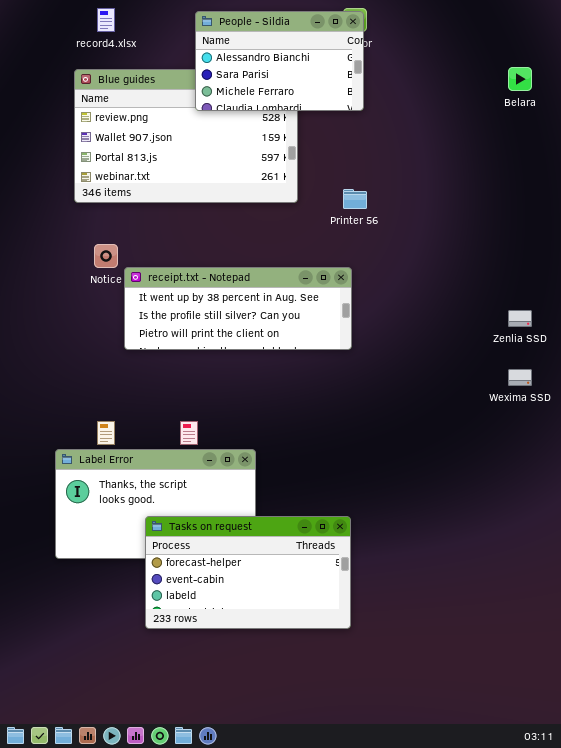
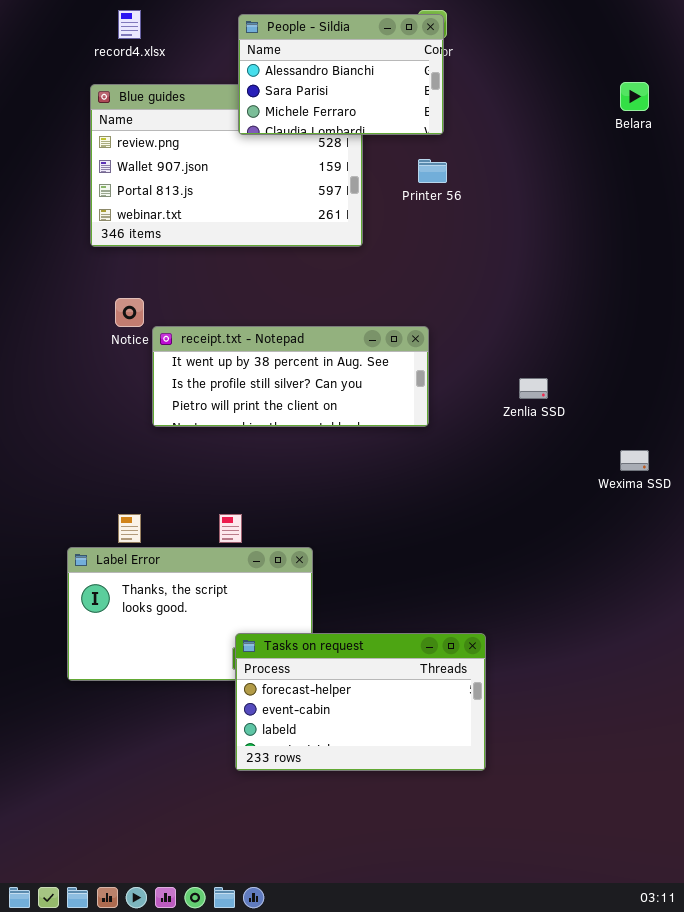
Printer 56: [343,189,367,209] -> [418,159,447,183], moved
Zenlia SSD: [508,310,532,327] -> [519,378,548,399], moved
Tasks on request: [145,516,351,629] -> [235,633,486,771], moved

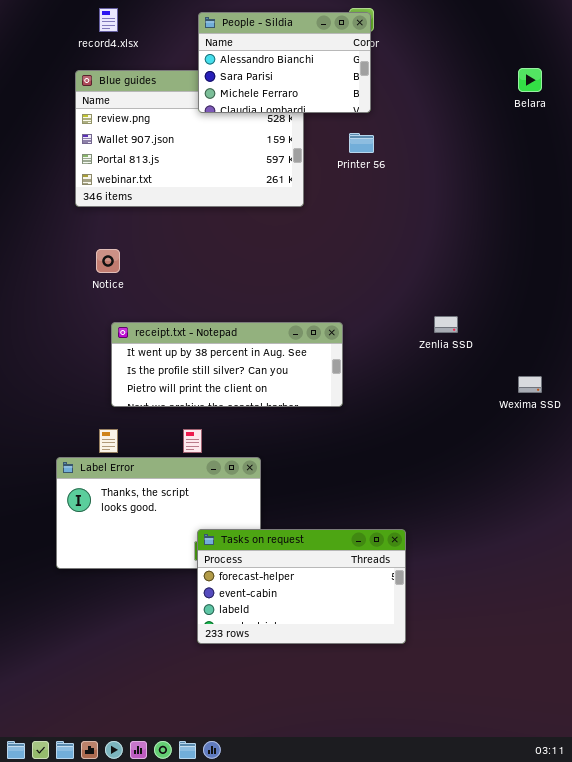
receipt.txt - Notepad: [152,326,429,427] -> [111,322,343,407], moved

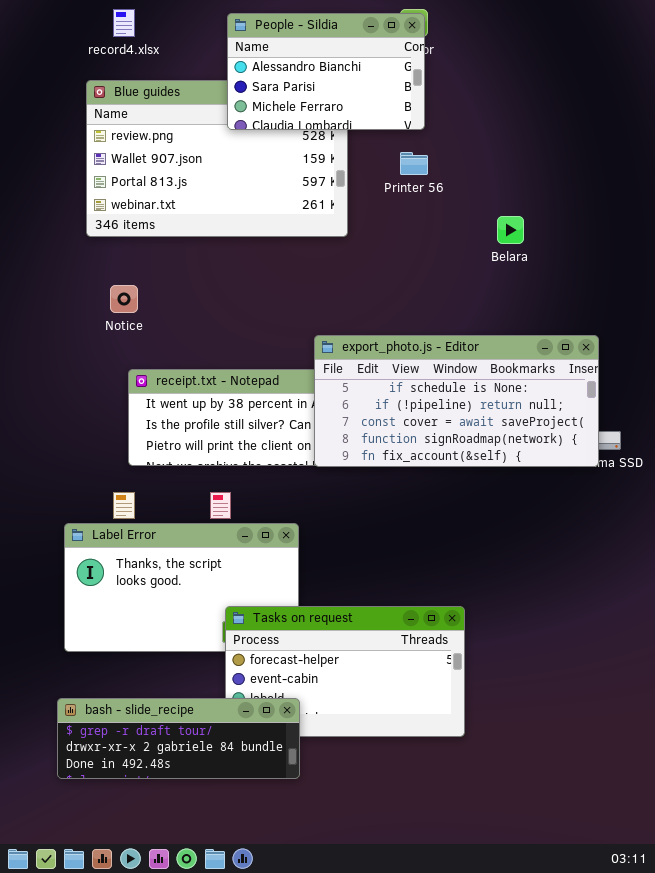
Belara: [518,68,542,92] -> [497,216,524,244], moved
export_photo.js - Editor: none -> [314,335,599,467], opened
bash - slide_recipe: none -> [57,698,300,779], opened

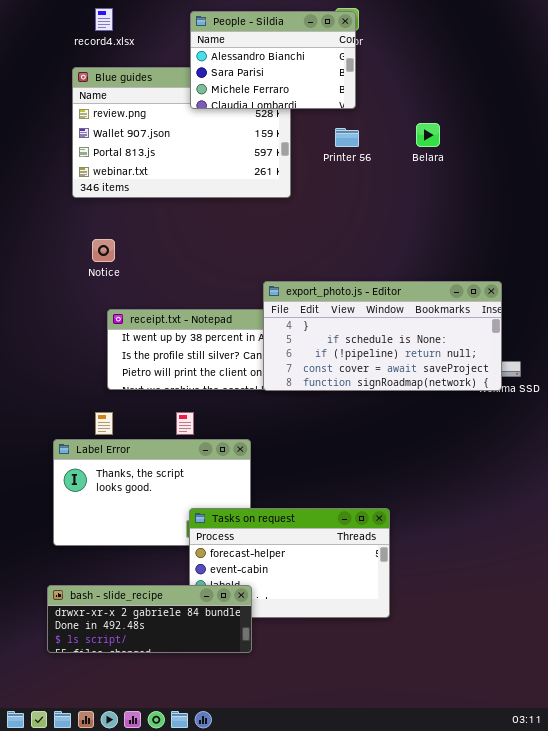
Belara: [497,216,524,244] -> [416,123,440,147], moved
export_photo.js - Editor: [314,335,599,467] -> [263,281,502,391], scrolled up 1 row
bash - slide_recipe: [57,698,300,779] -> [47,585,252,653], scrolled down 1 row

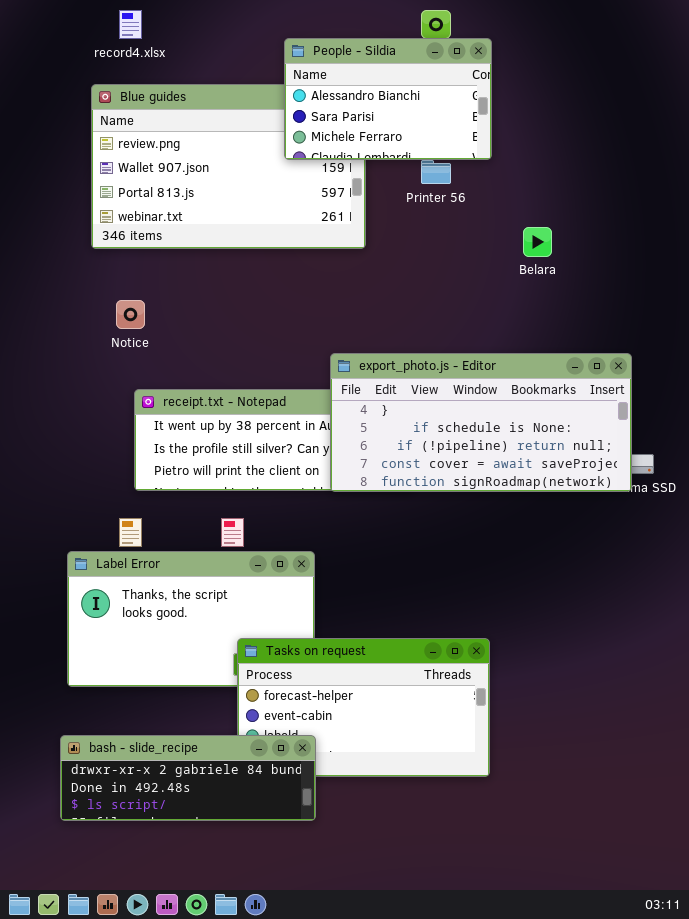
People - Sildia: [190,11,356,109] -> [284,38,492,160], moved
Belara: [416,123,440,147] -> [523,227,552,257], moved

